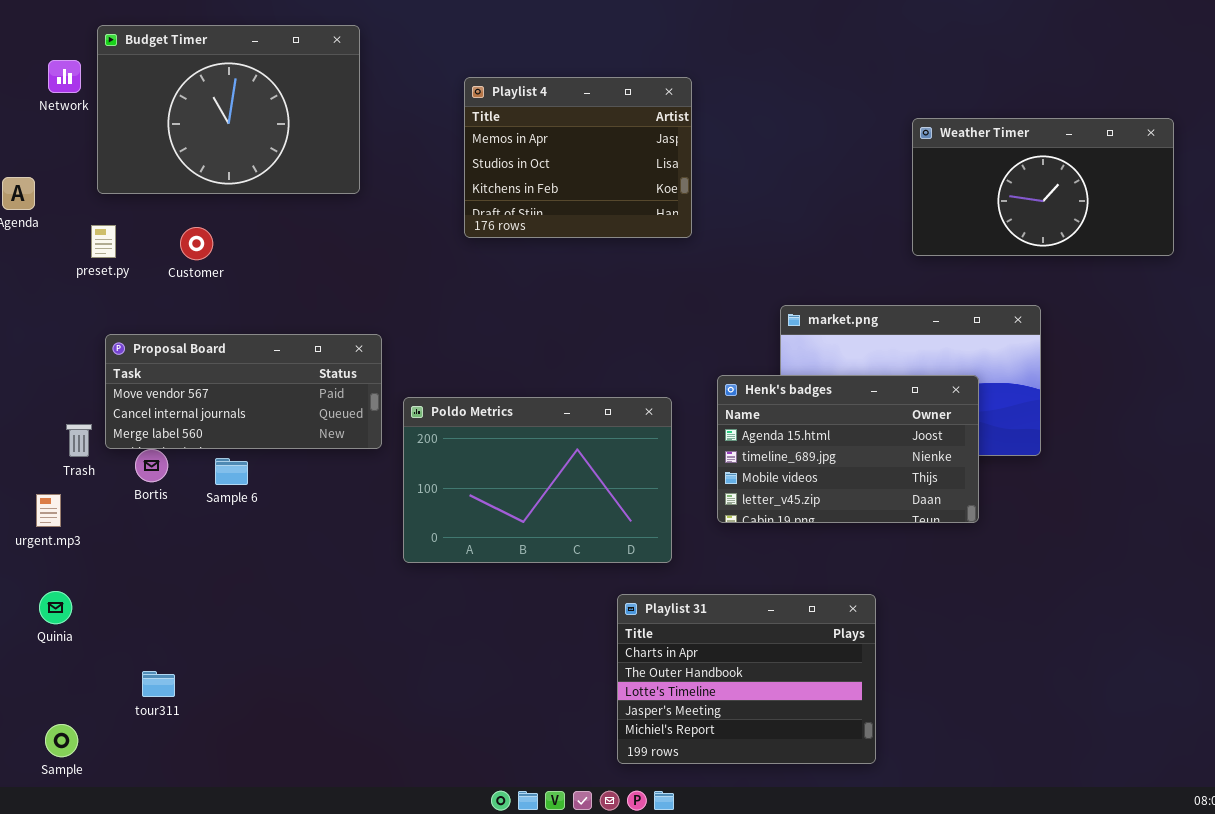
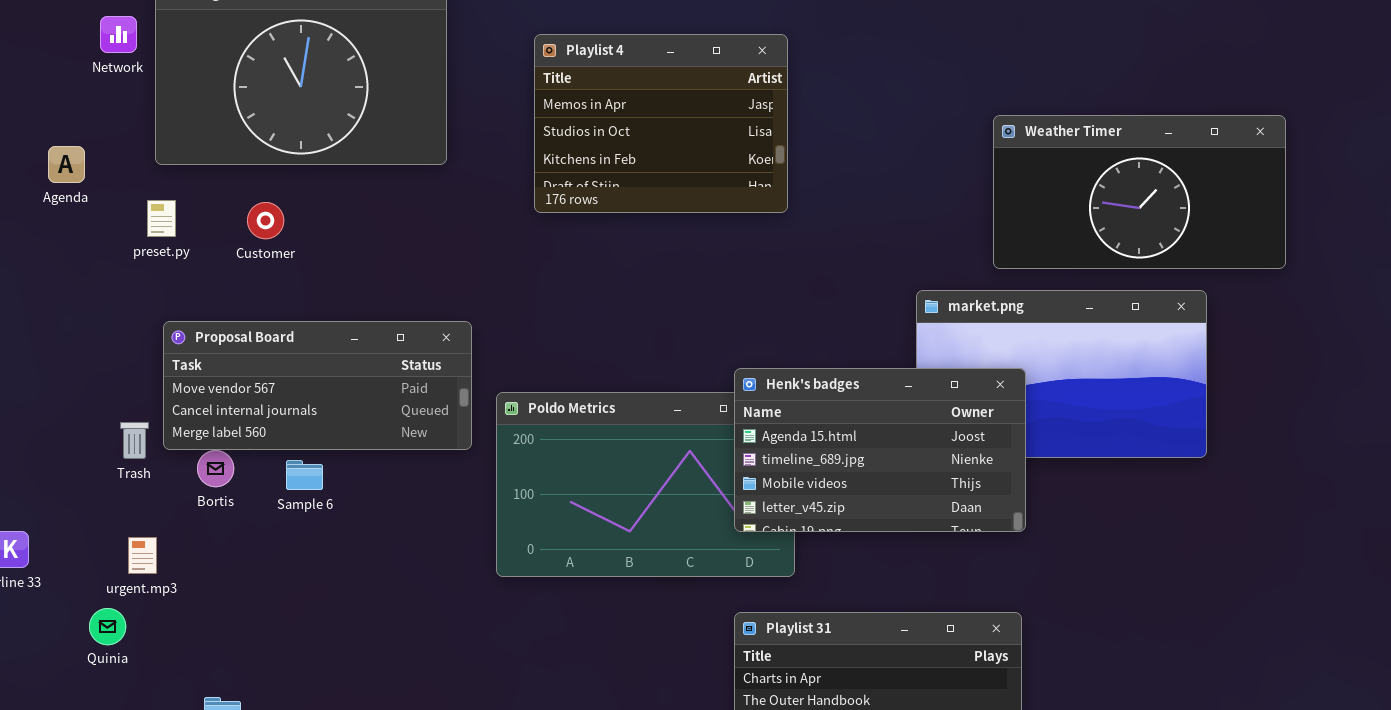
Playlist 4: [464,77,692,238] -> [534,34,788,213], moved
Weather Timer: [912,118,1174,256] -> [993,115,1286,269], moved
Henk's badges: [717,375,979,523] -> [734,368,1026,532], moved
urgent.mp3: [36,494,61,527] -> [128,537,157,574], moved

